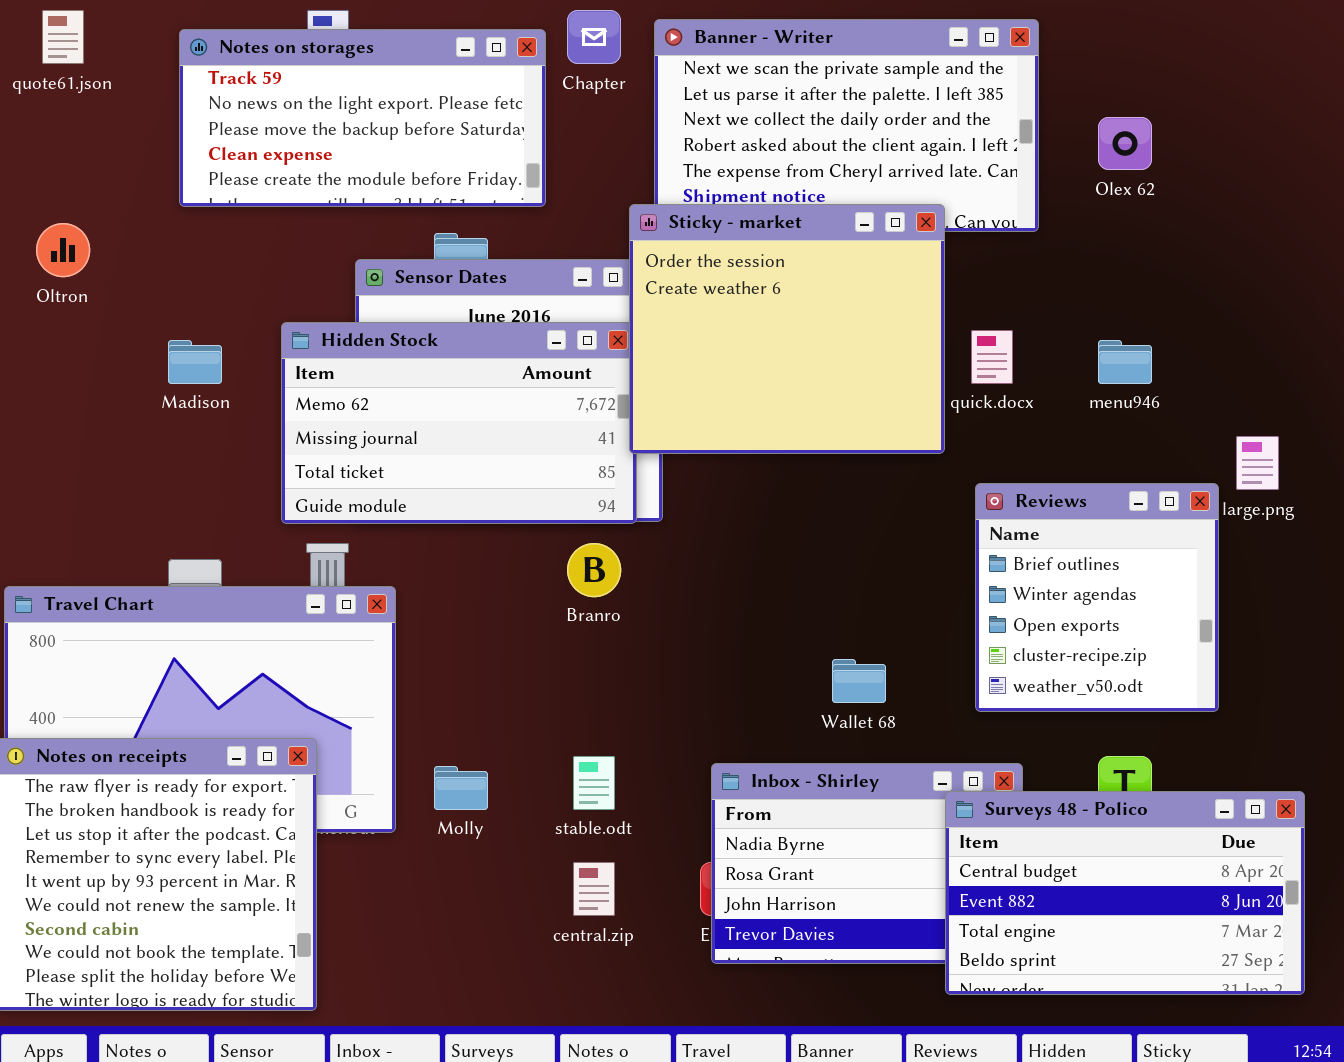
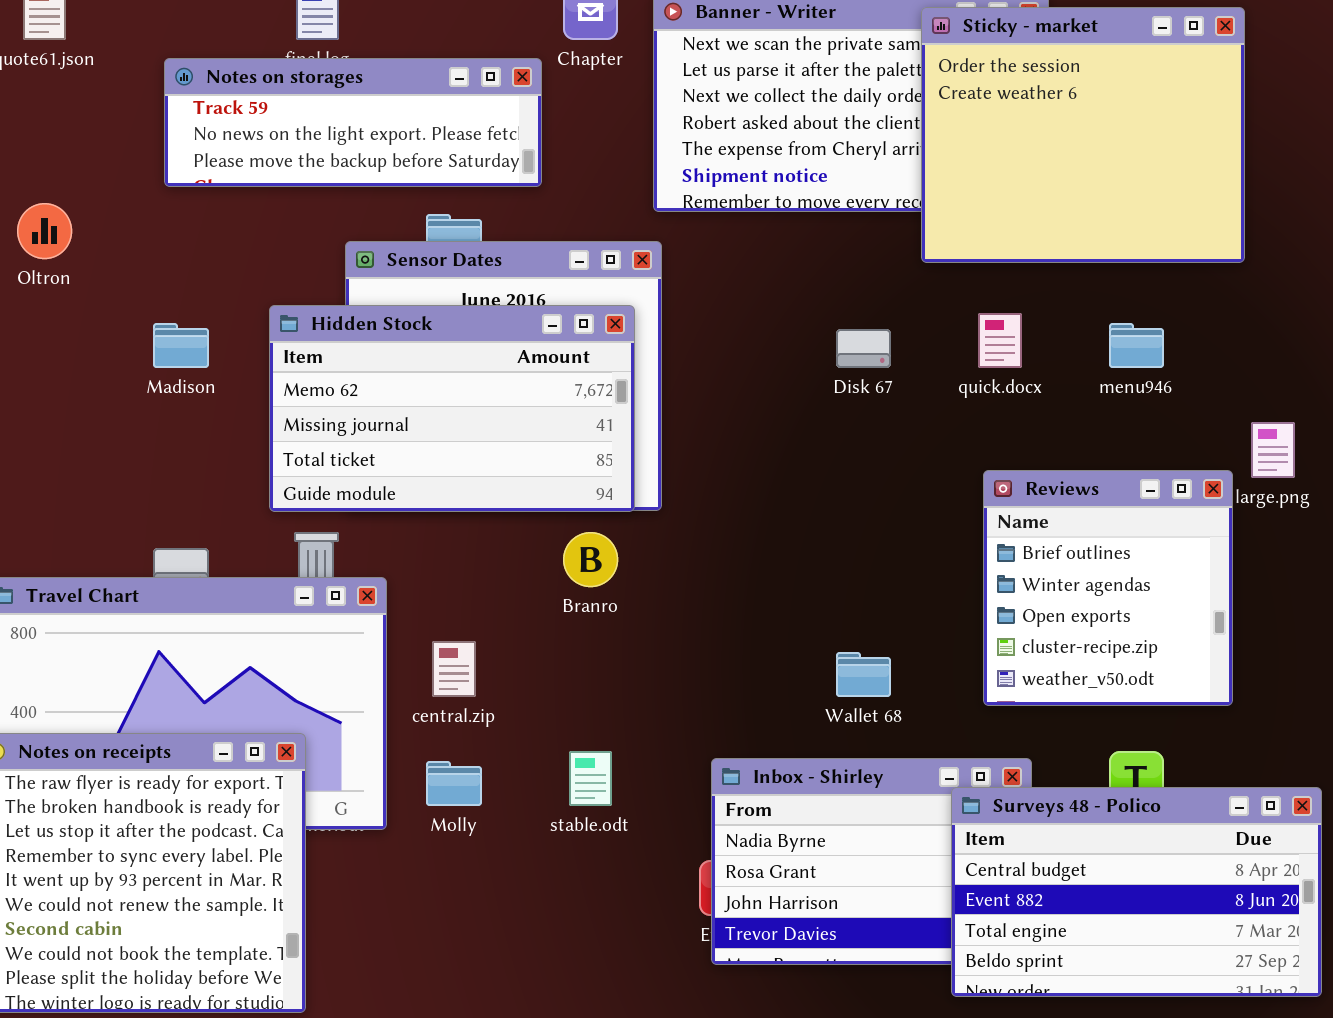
Notes on storages: [179,29,546,207] -> [164,58,542,187], resized
Sticky - market: [629,204,945,454] -> [921,7,1245,263], moved
central.zip: [573,862,615,916] -> [432,641,476,697], moved

